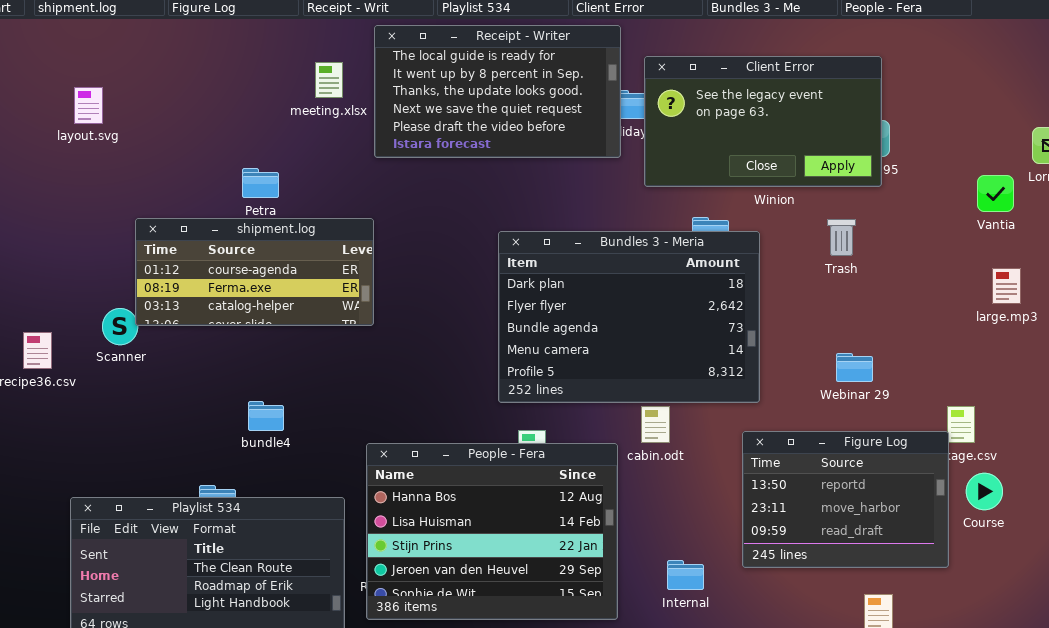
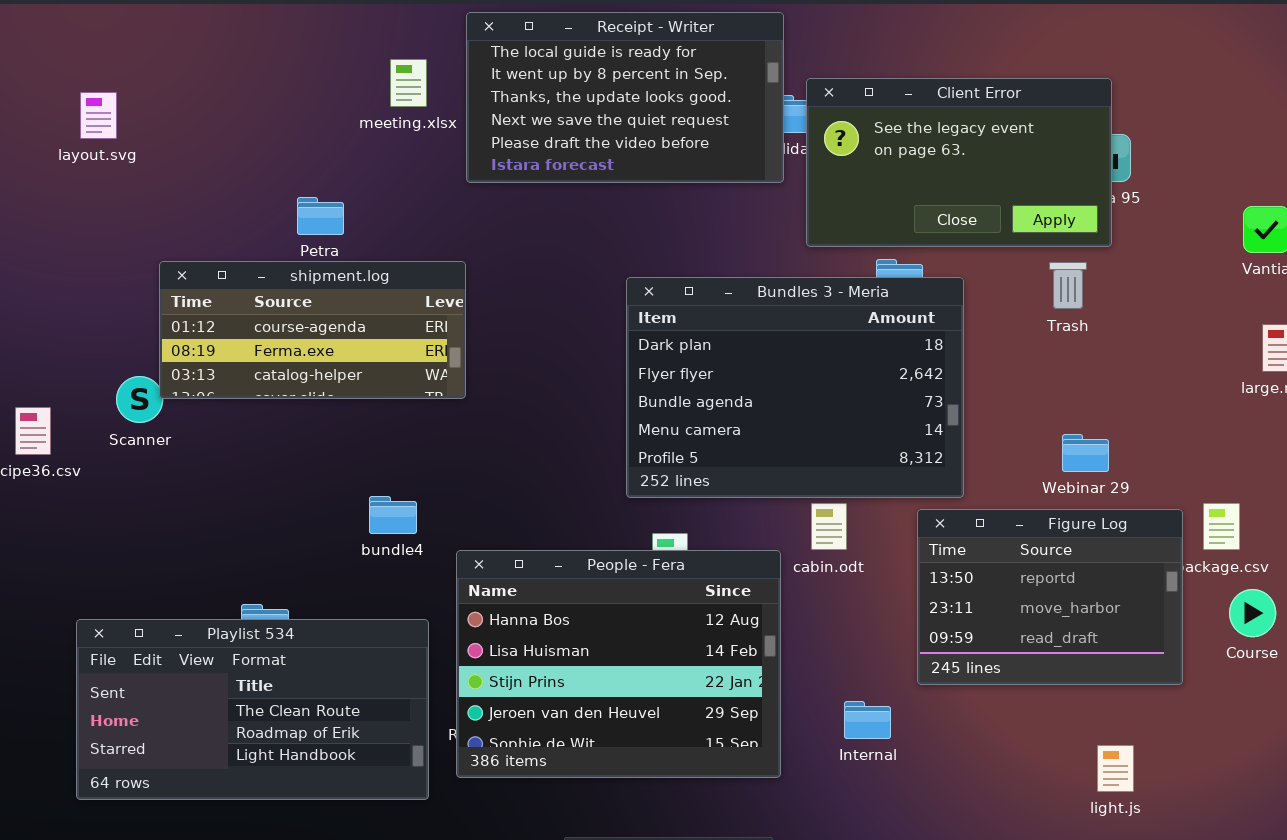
Client Error: [644,56,882,187] -> [806,78,1112,247], moved
bundle4: [248,401,284,431] -> [369,496,417,534], moved
Figure Log: [742,431,949,568] -> [917,509,1183,685], moved

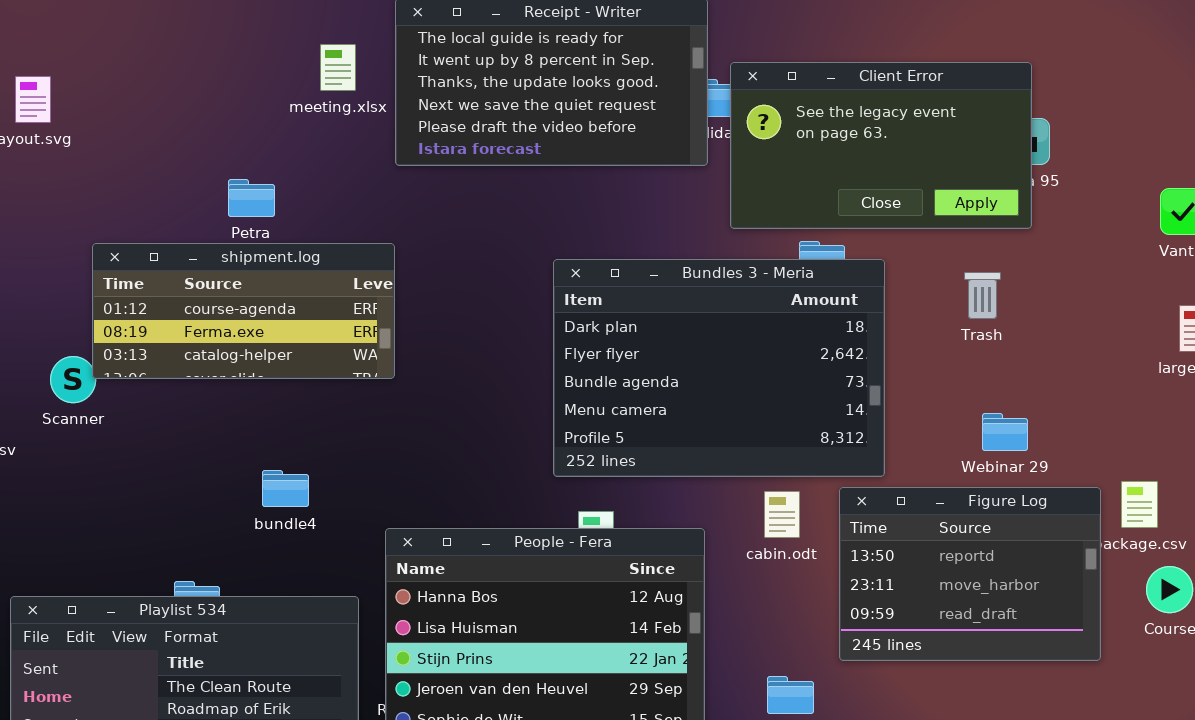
Trash: [1049,262,1087,309] -> [964,272,1001,319], moved
bundle4: [369,496,417,534] -> [262,470,309,507], moved
cabin.odt: [811,503,847,550] -> [764,491,800,538], moved

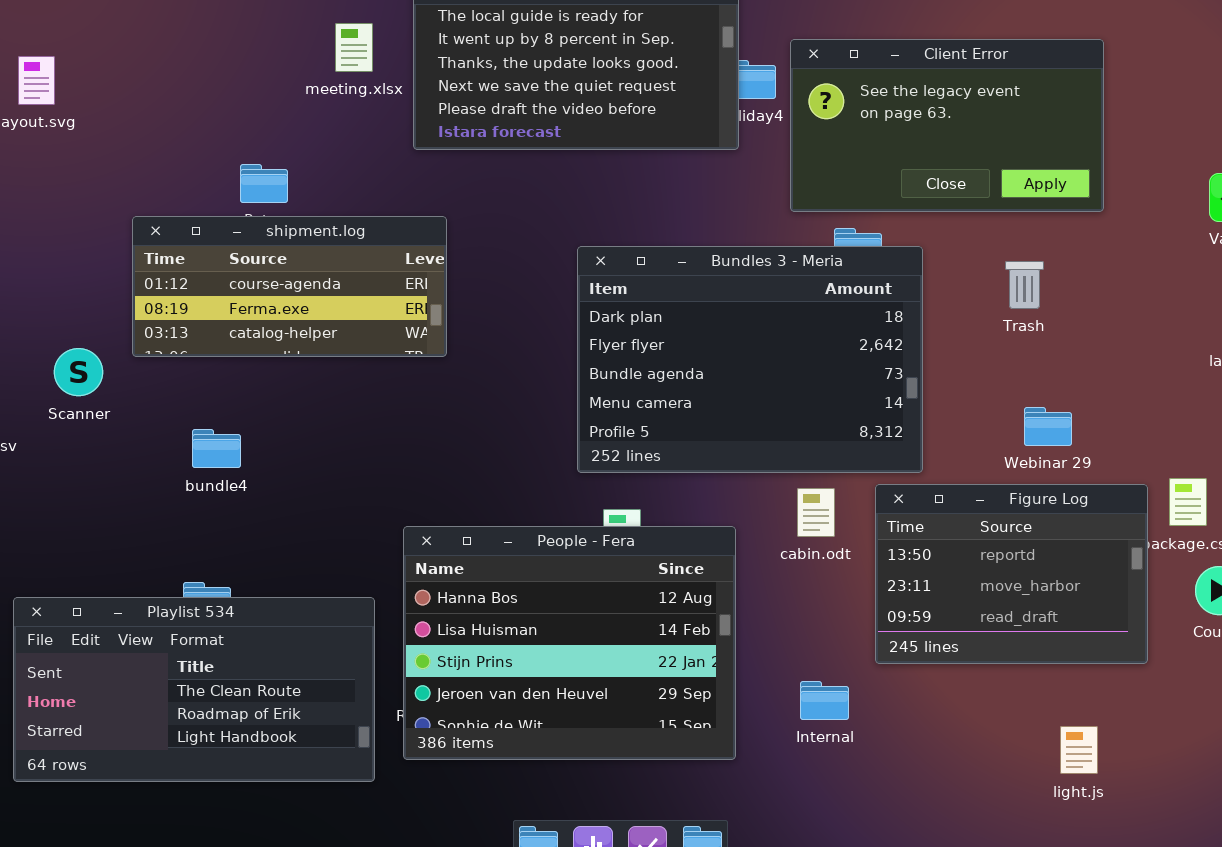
Client Error: [730,62,1032,229] -> [790,39,1104,212], moved
shipment.log: [92,243,395,379] -> [132,216,447,357], moved
bundle4: [262,470,309,507] -> [192,429,241,468], moved

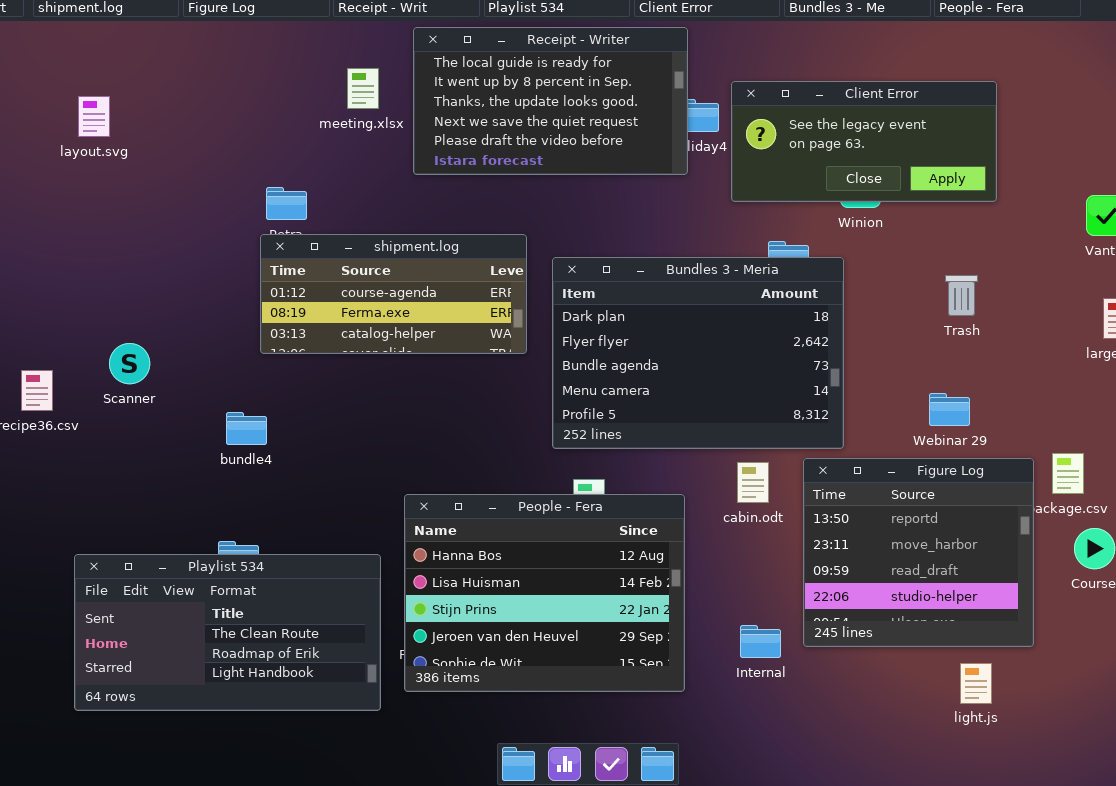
Client Error: [790,39,1104,212] -> [731,81,997,202], resized
shipment.log: [132,216,447,357] -> [260,234,527,354], moved
Trash: [1005,261,1044,309] -> [945,275,978,316], moved
Figure Log: [875,484,1148,664] -> [803,458,1034,647], resized

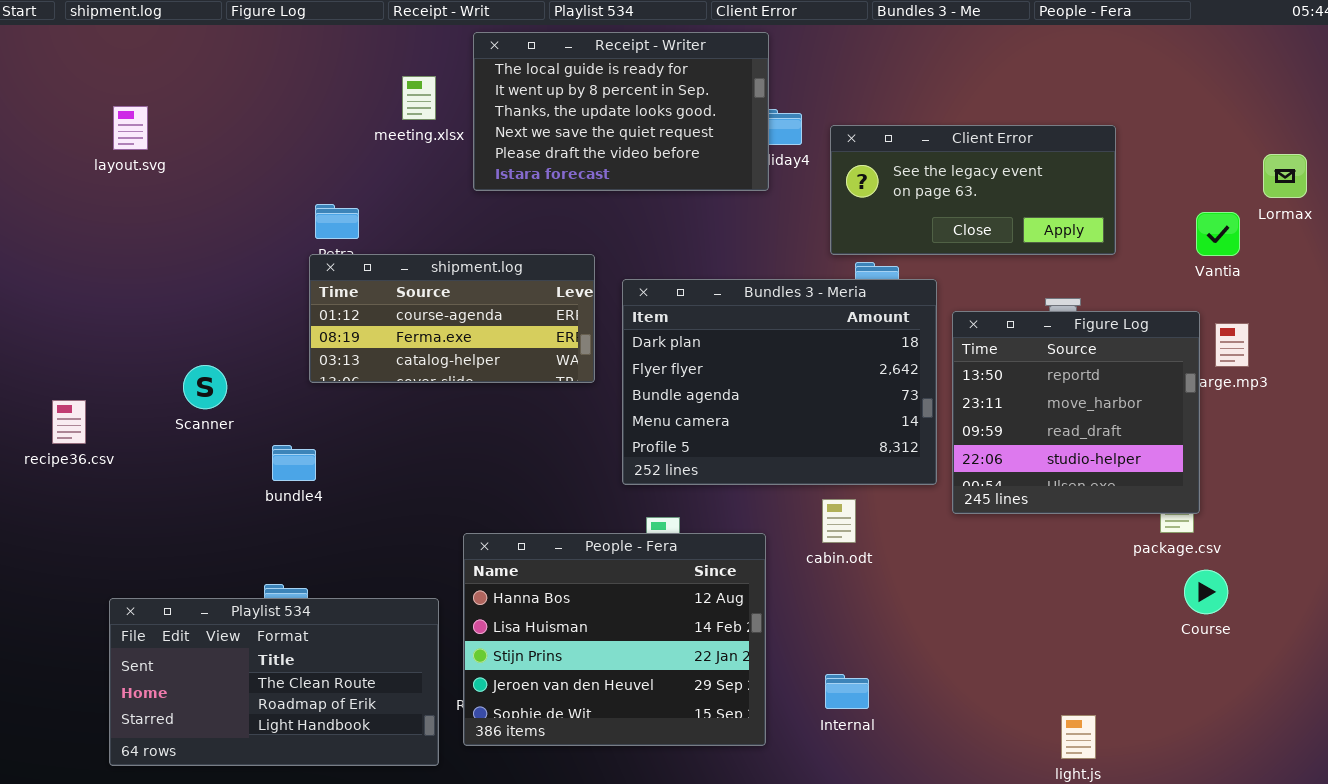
Client Error: [731,81,997,202] -> [830,125,1116,255], moved
Scanner: [109,343,150,384] -> [183,365,227,409], moved
Figure Log: [803,458,1034,647] -> [952,311,1200,514], moved

